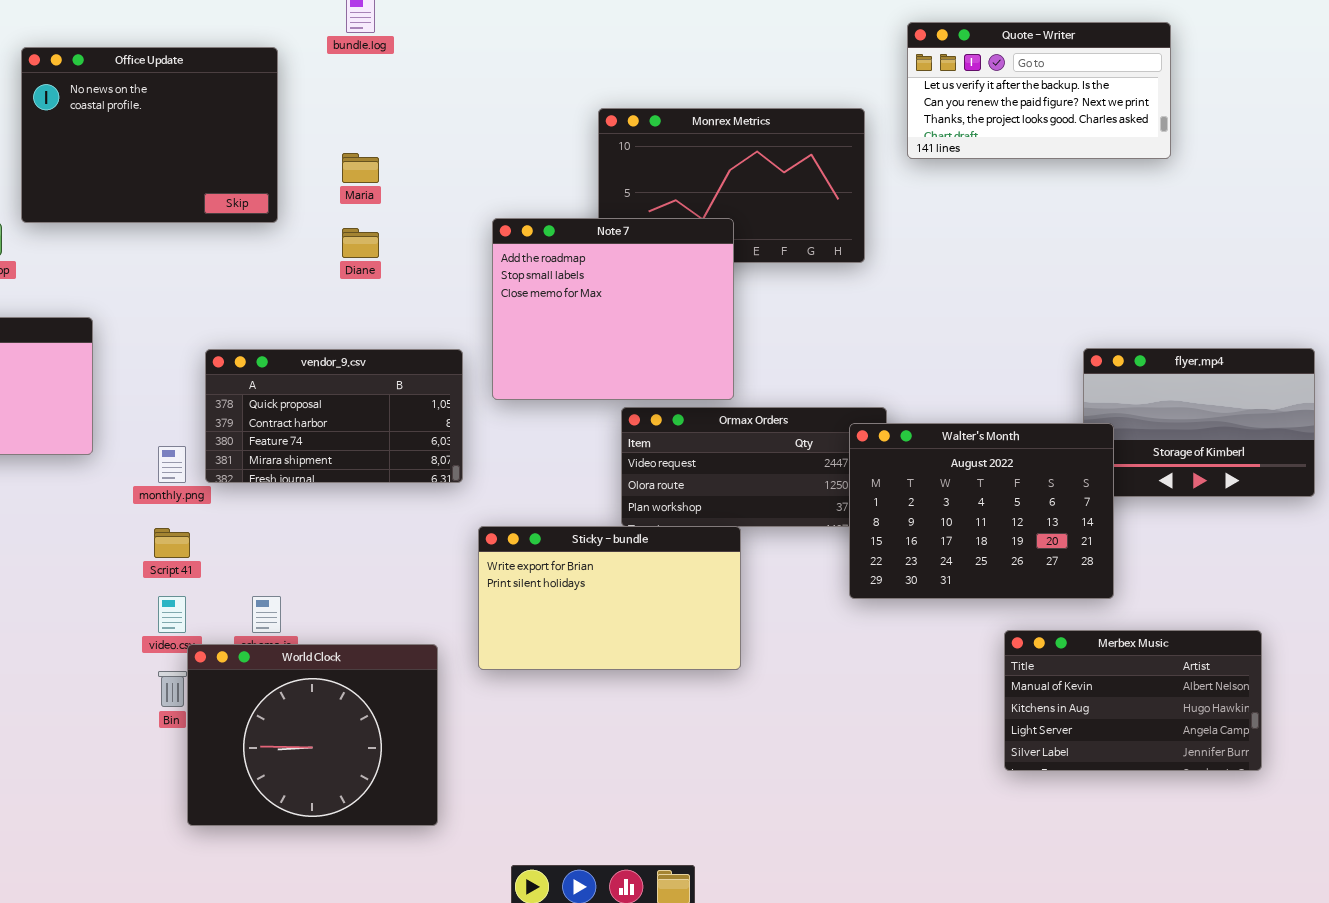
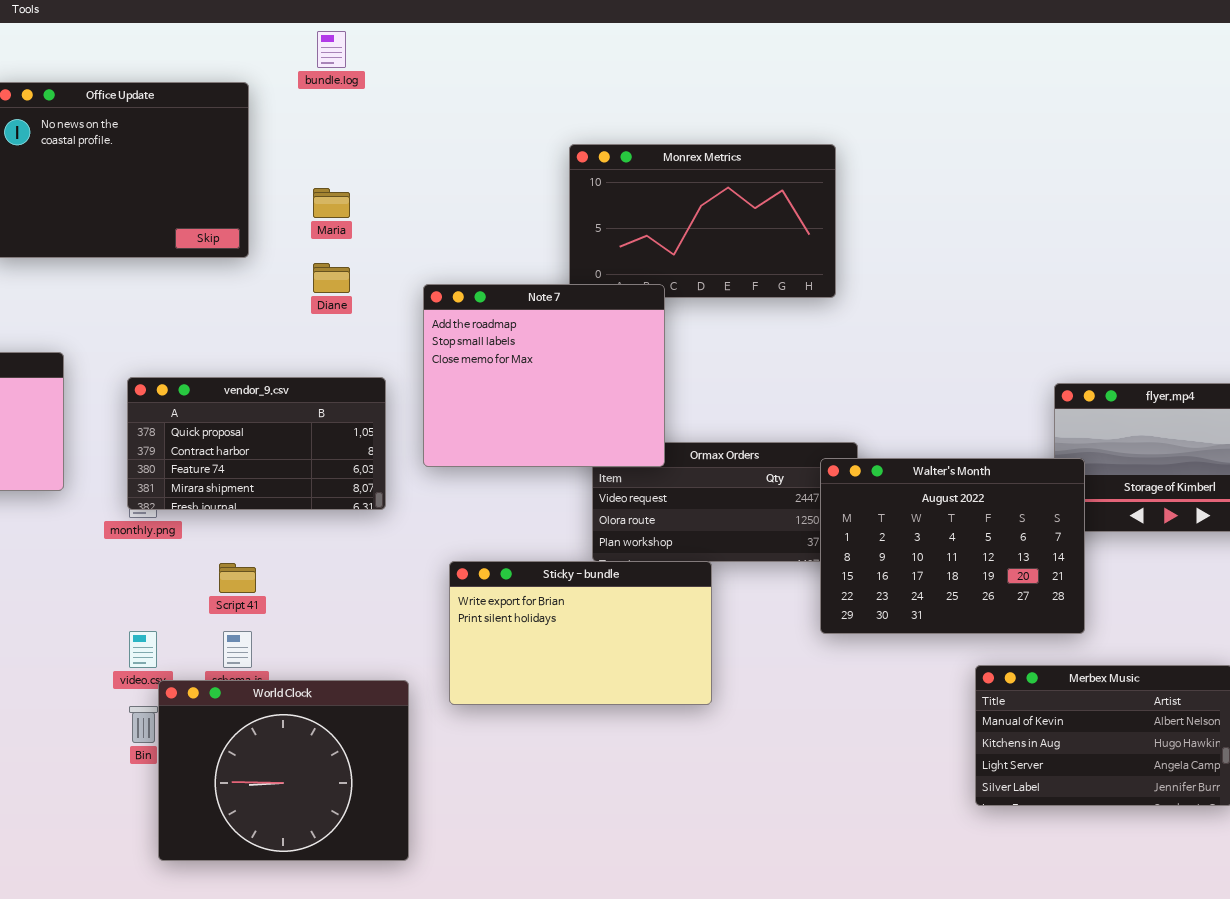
Quote - Writer: [907,22,1171,159] -> none, closed
Note 7: [492,218,734,400] -> [423,284,665,467], moved
vendor_9.csv: [205,349,463,483] -> [127,377,386,510], moved
Script 41: [154,528,190,558] -> [219,563,256,593], moved

